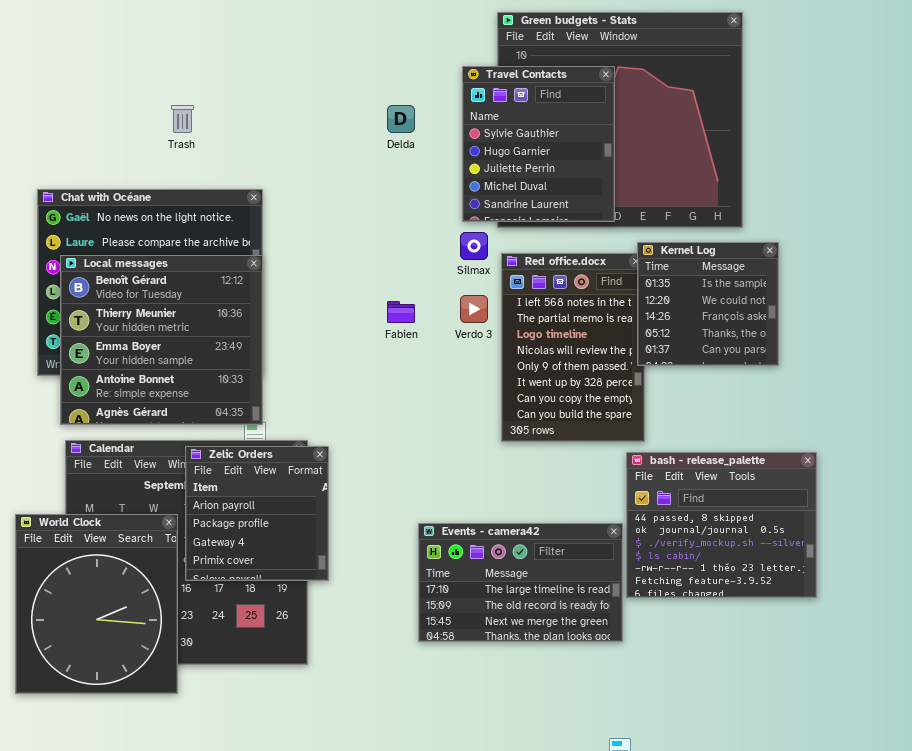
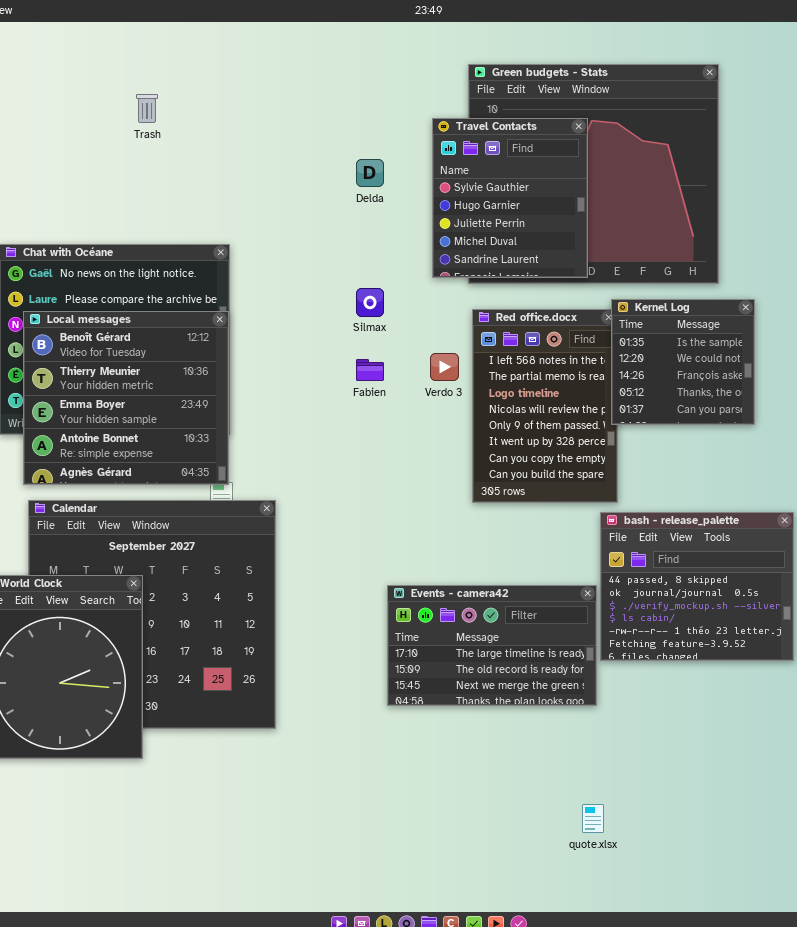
Trash: [171,105,194,133] -> [136,94,158,123], moved
Silmax: [460,232,488,260] -> [356,288,384,317], moved
Zelic Orders: [185,446,329,581] -> none, closed

